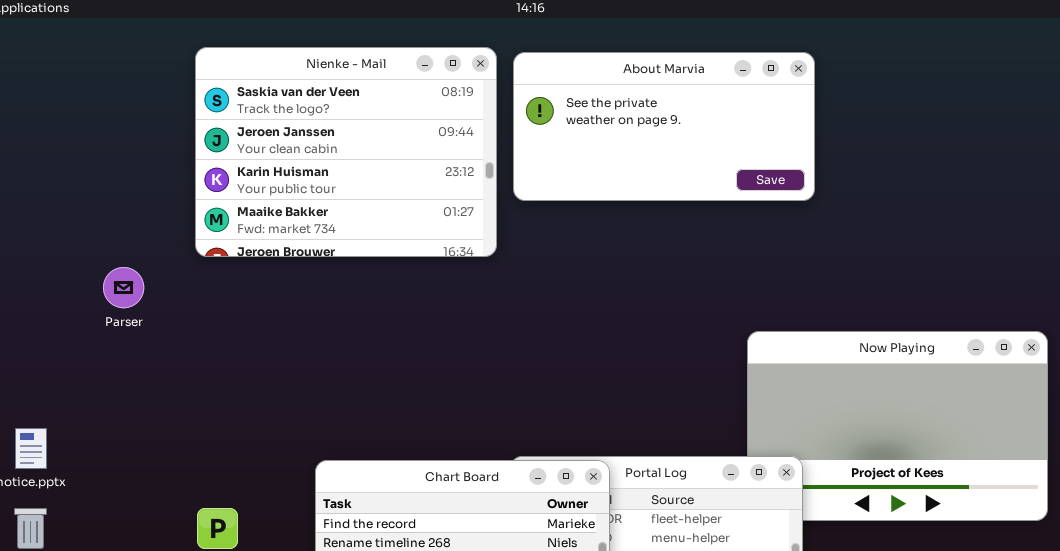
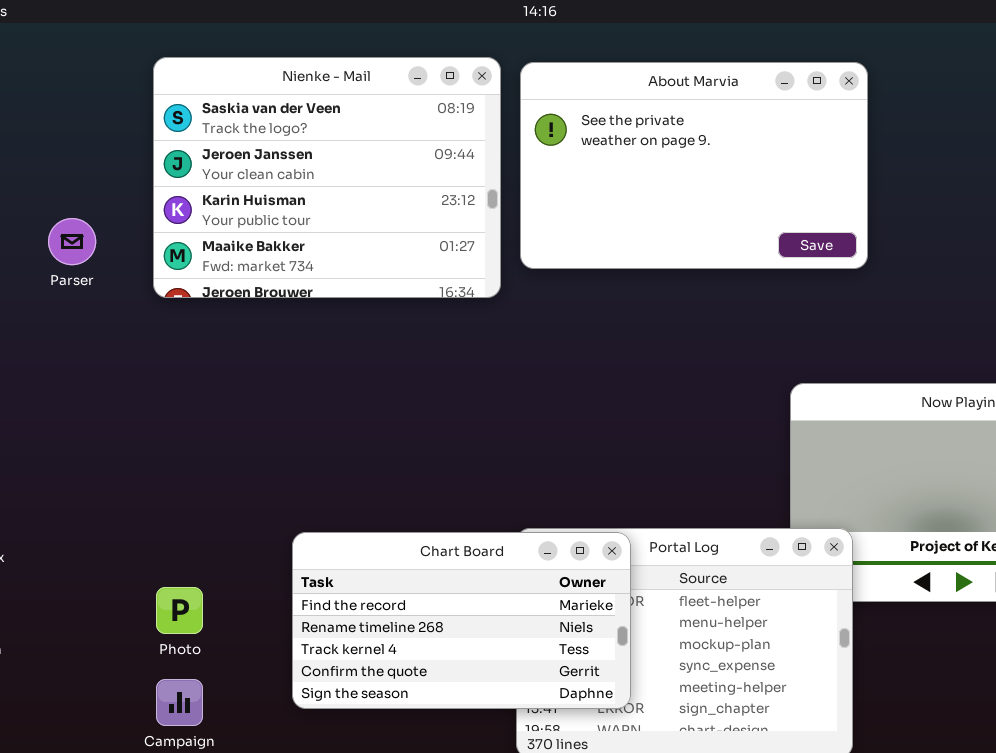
About Marvia: [513,52,815,201] -> [520,62,868,269], resized
Parser: [103,267,144,308] -> [48,218,96,265], moved

